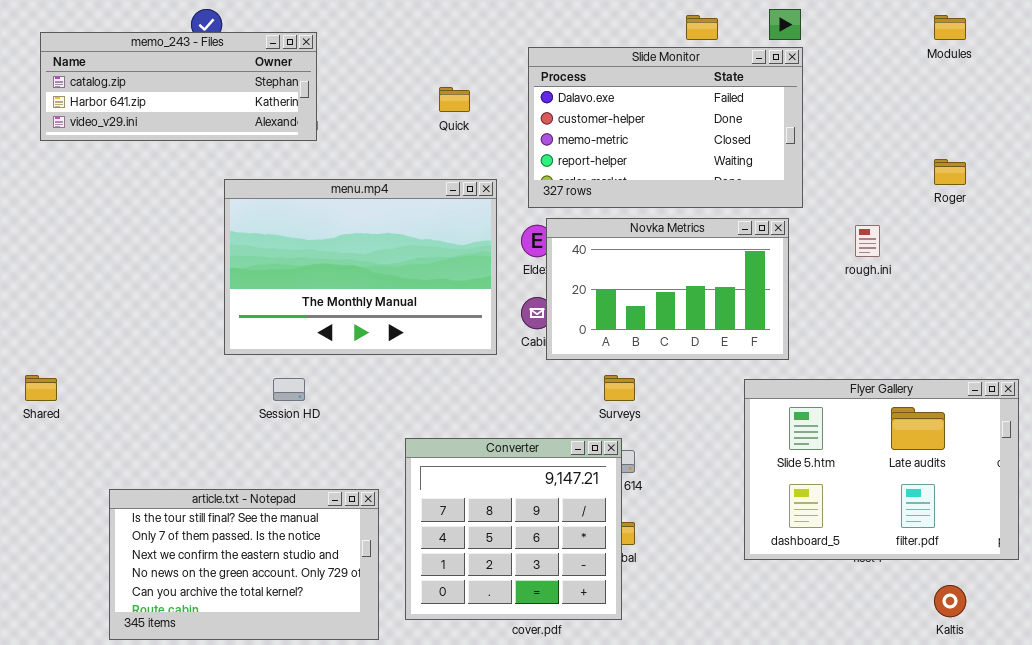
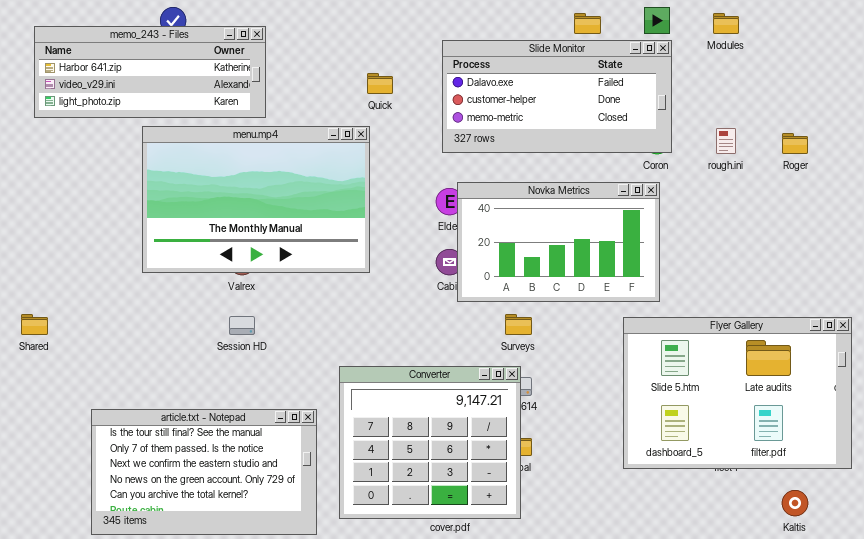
Modules: [934,15,966,40] -> [713,13,739,34], moved
memo_243 - Files: [40,32,317,141] -> [34,26,266,118], scrolled down 1 row
Slide Monitor: [528,47,803,208] -> [442,40,672,153], resized
menu.mp4: [224,179,497,355] -> [142,126,370,273], moved
rough.ini: [855,225,880,257] -> [716,128,736,154], moved

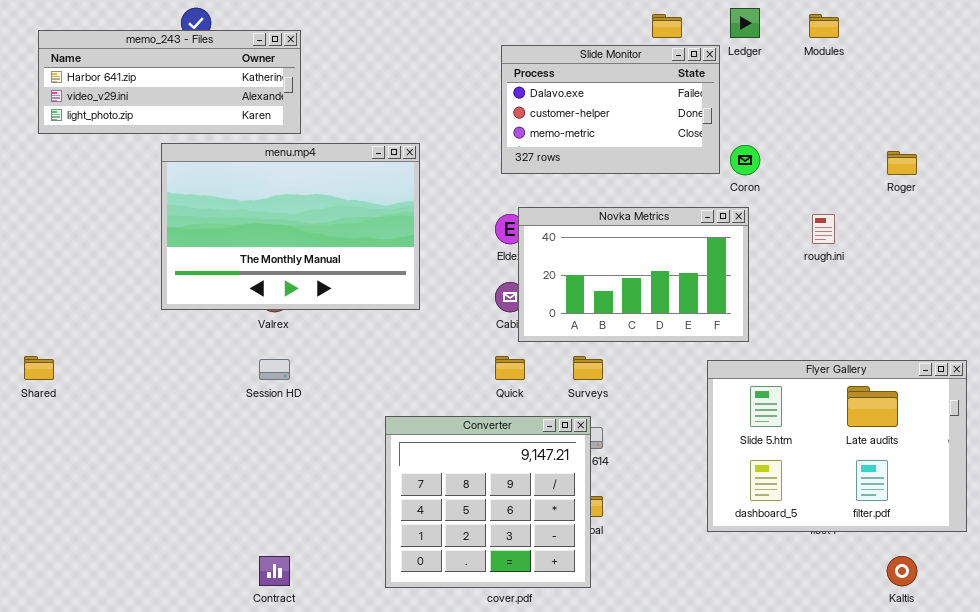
Slide Monitor: [442,40,672,153] -> [501,45,720,174], resized
Quick: [367,73,393,94] -> [495,356,525,380], moved
rough.ini: [716,128,736,154] -> [812,214,835,244], moved
article.txt - Notepad: [91,409,317,535] -> none, closed

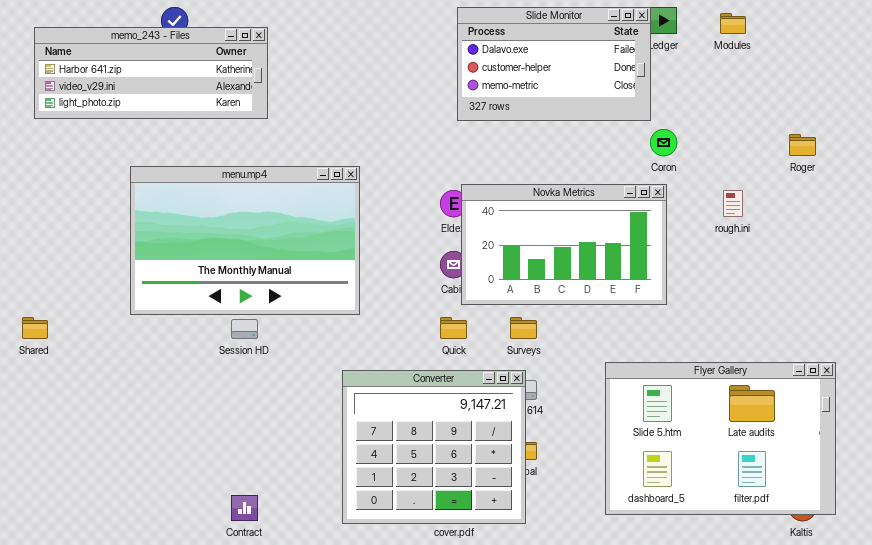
Slide Monitor: [501,45,720,174] -> [457,7,651,121], moved
menu.mp4: [161,143,420,310] -> [130,166,360,315], moved
Flyer Gallery: [707,360,967,532] -> [605,362,836,515], moved

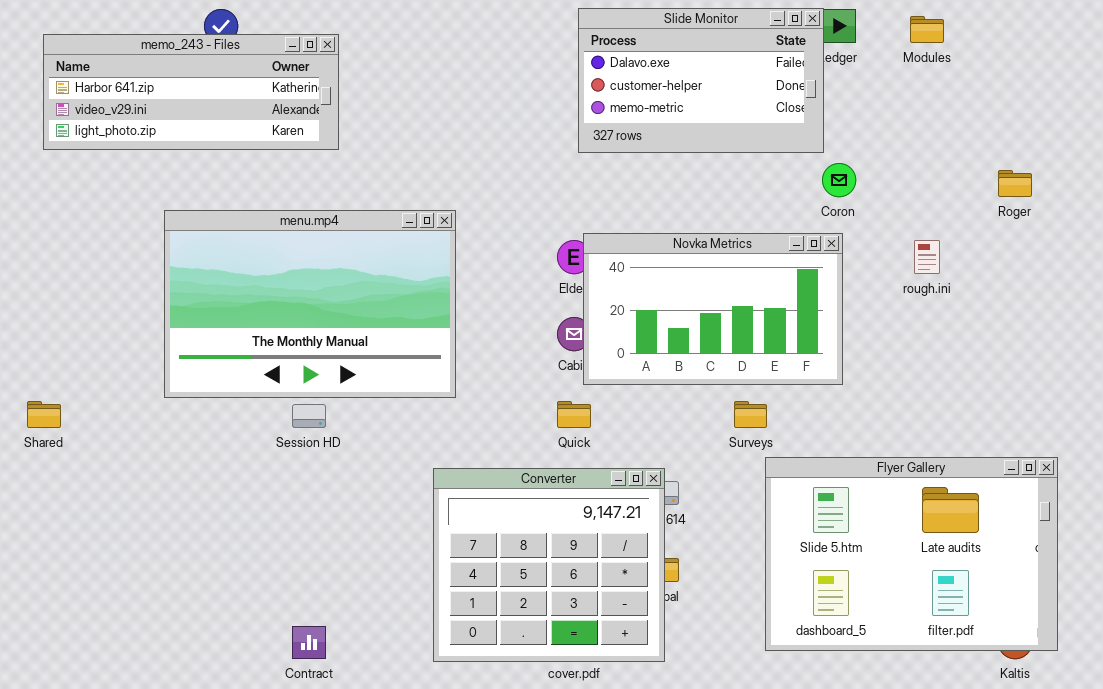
Surveys: [510,317,537,339] -> [734,401,767,428], moved

